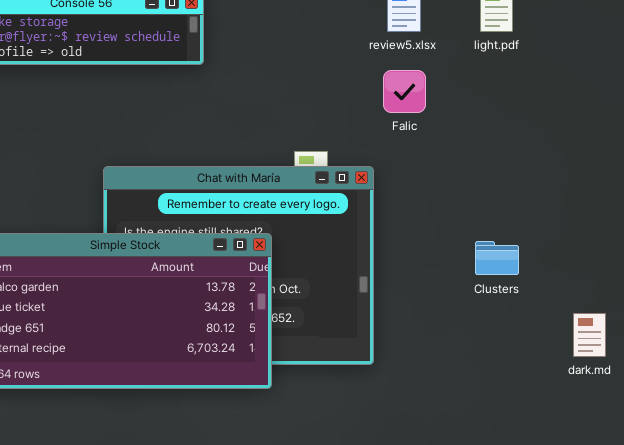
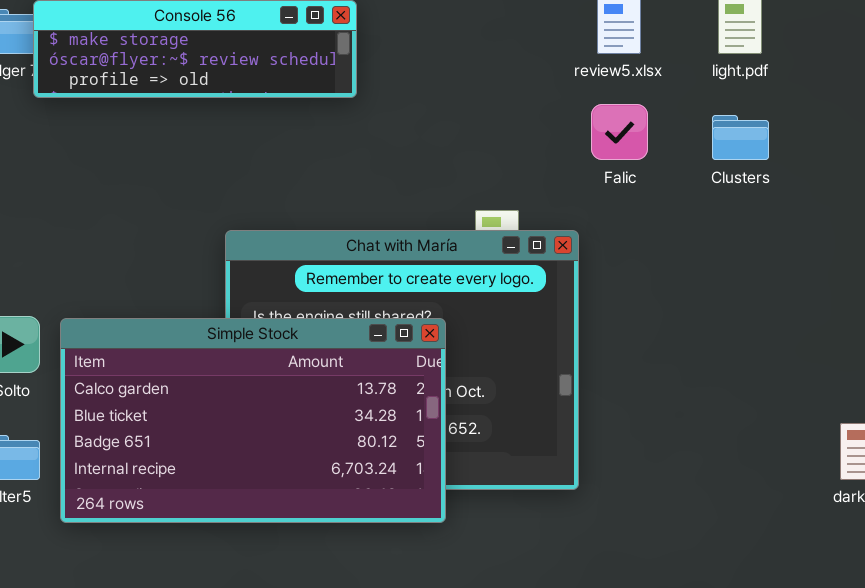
Clusters: [475,241,519,275] -> [712,115,769,160], moved

